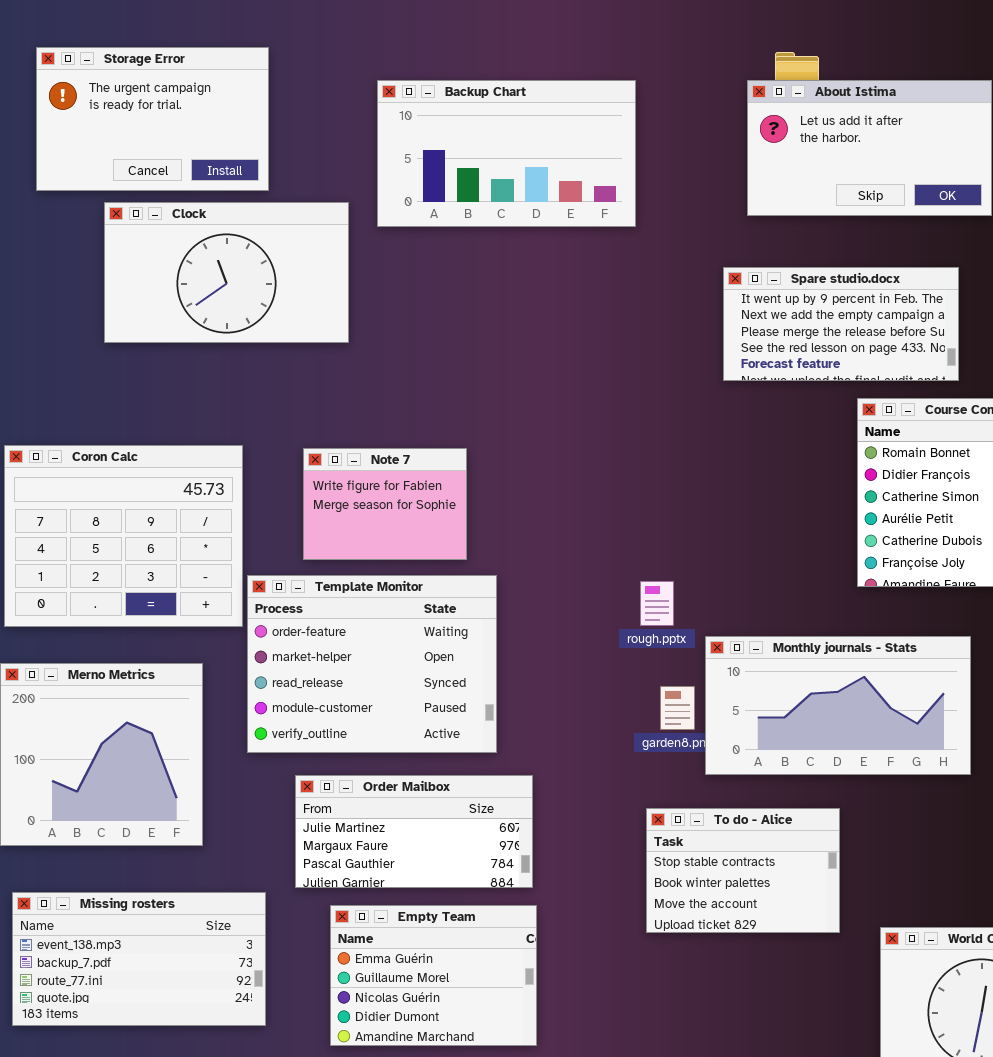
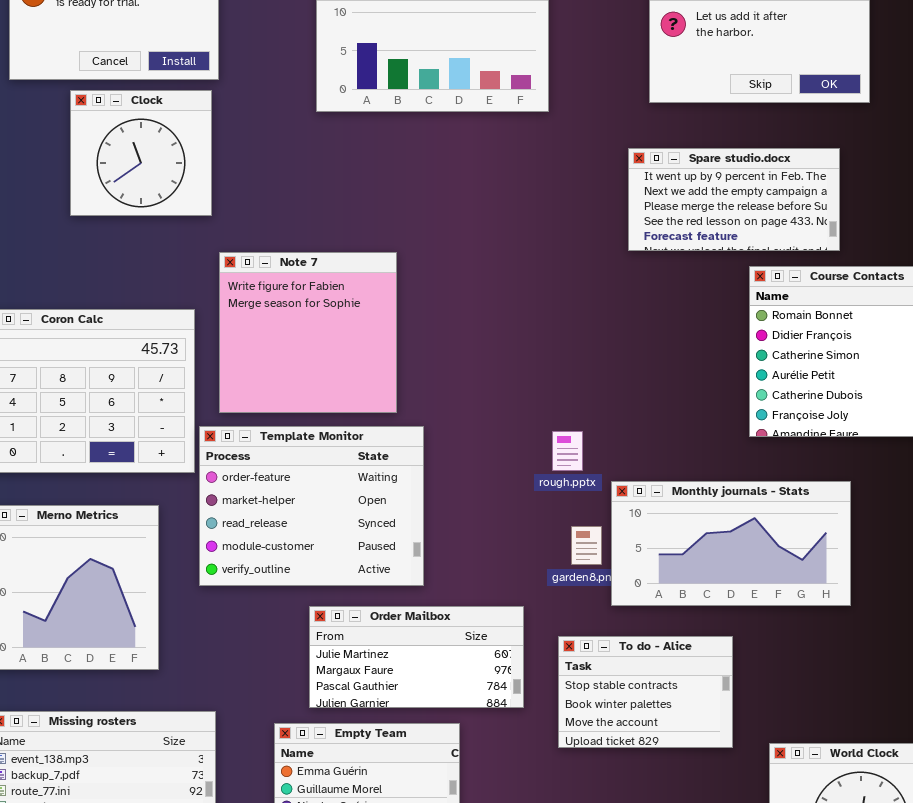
Clock: [104,202,349,343] -> [70,90,212,216], resized
Note 7: [303,448,467,560] -> [219,252,397,413], resized
Order Mailbox: [295,775,533,888] -> [309,606,524,708], moved

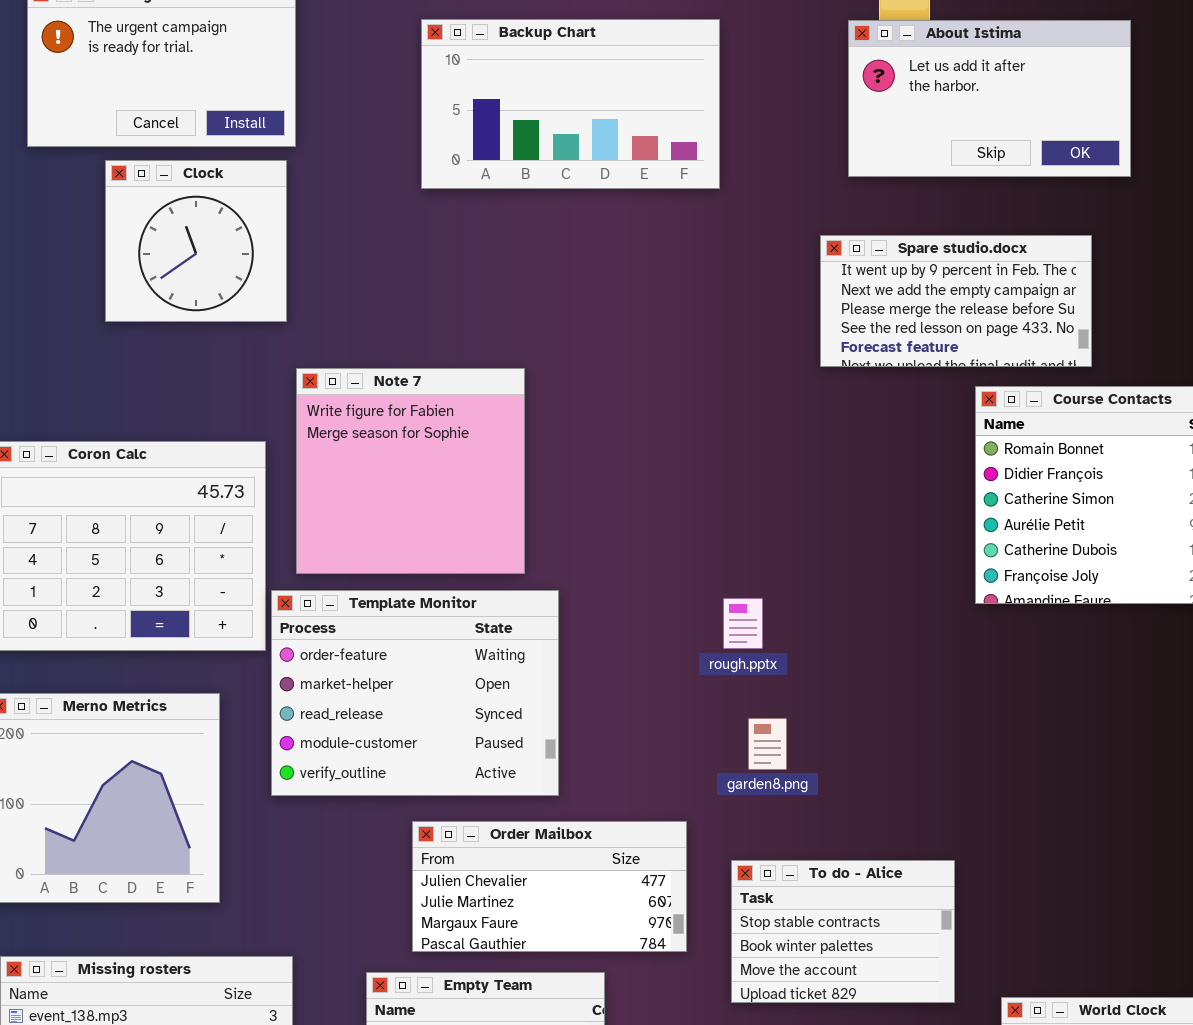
Monthly journals - Stats: [611,481,851,606] -> none, closed
Order Mailbox: [309,606,524,708] -> [412,821,687,952], scrolled up 1 row

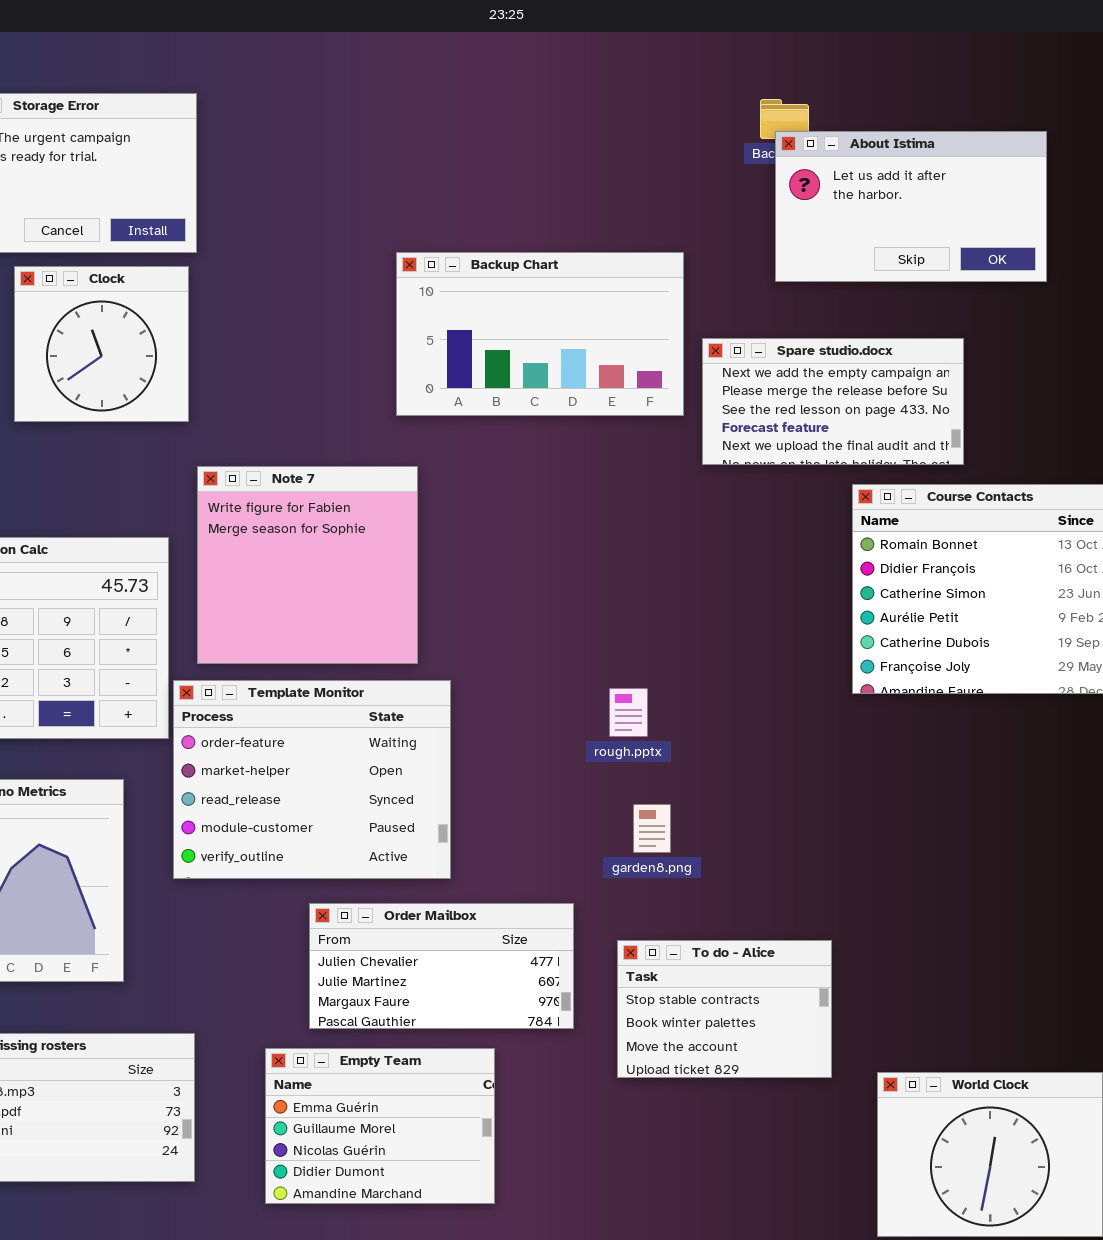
Backup Chart: [421,19,720,189] -> [396,252,684,416], moved
About Istima: [848,20,1131,177] -> [775,131,1047,282], moved
Spare studio.docx: [820,235,1092,367] -> [702,338,964,465], scrolled down 1 row

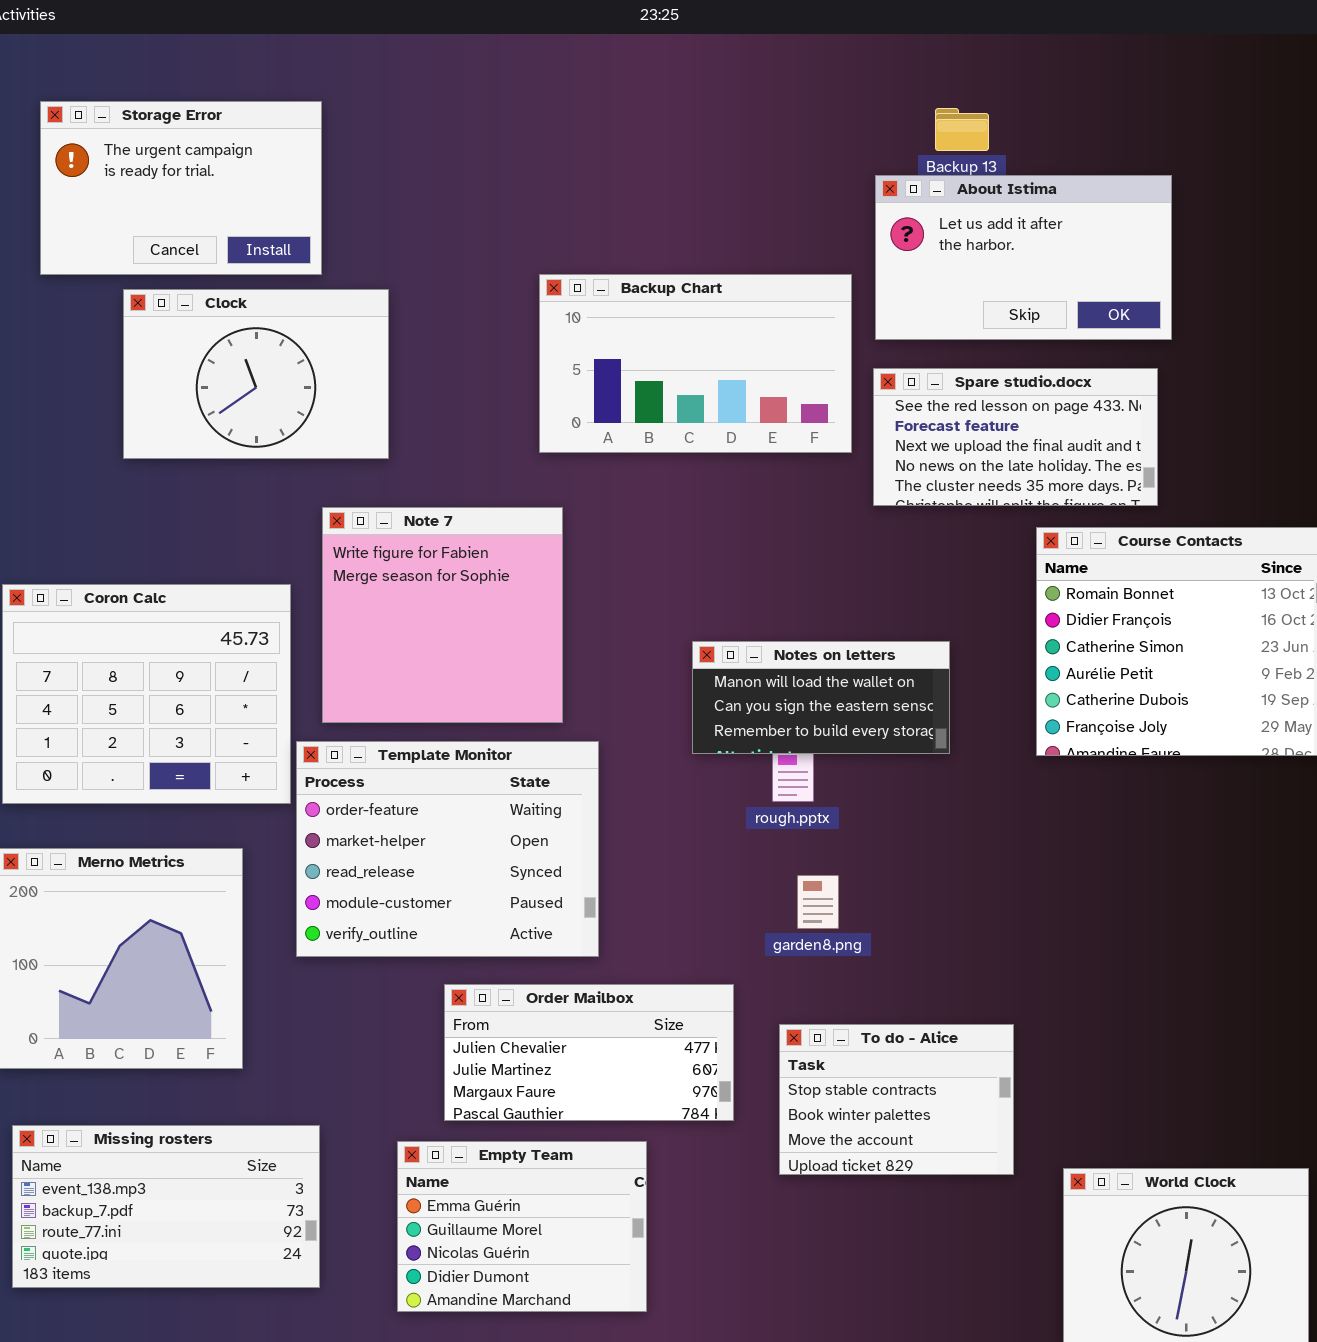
About Istima: [775,131,1047,282] -> [875,175,1172,340], moved
Clock: [14,266,189,422] -> [123,289,389,459], resized
Spare studio.docx: [702,338,964,465] -> [873,368,1158,506], scrolled down 2 rows
Notes on letters: none -> [692,641,950,754], opened

